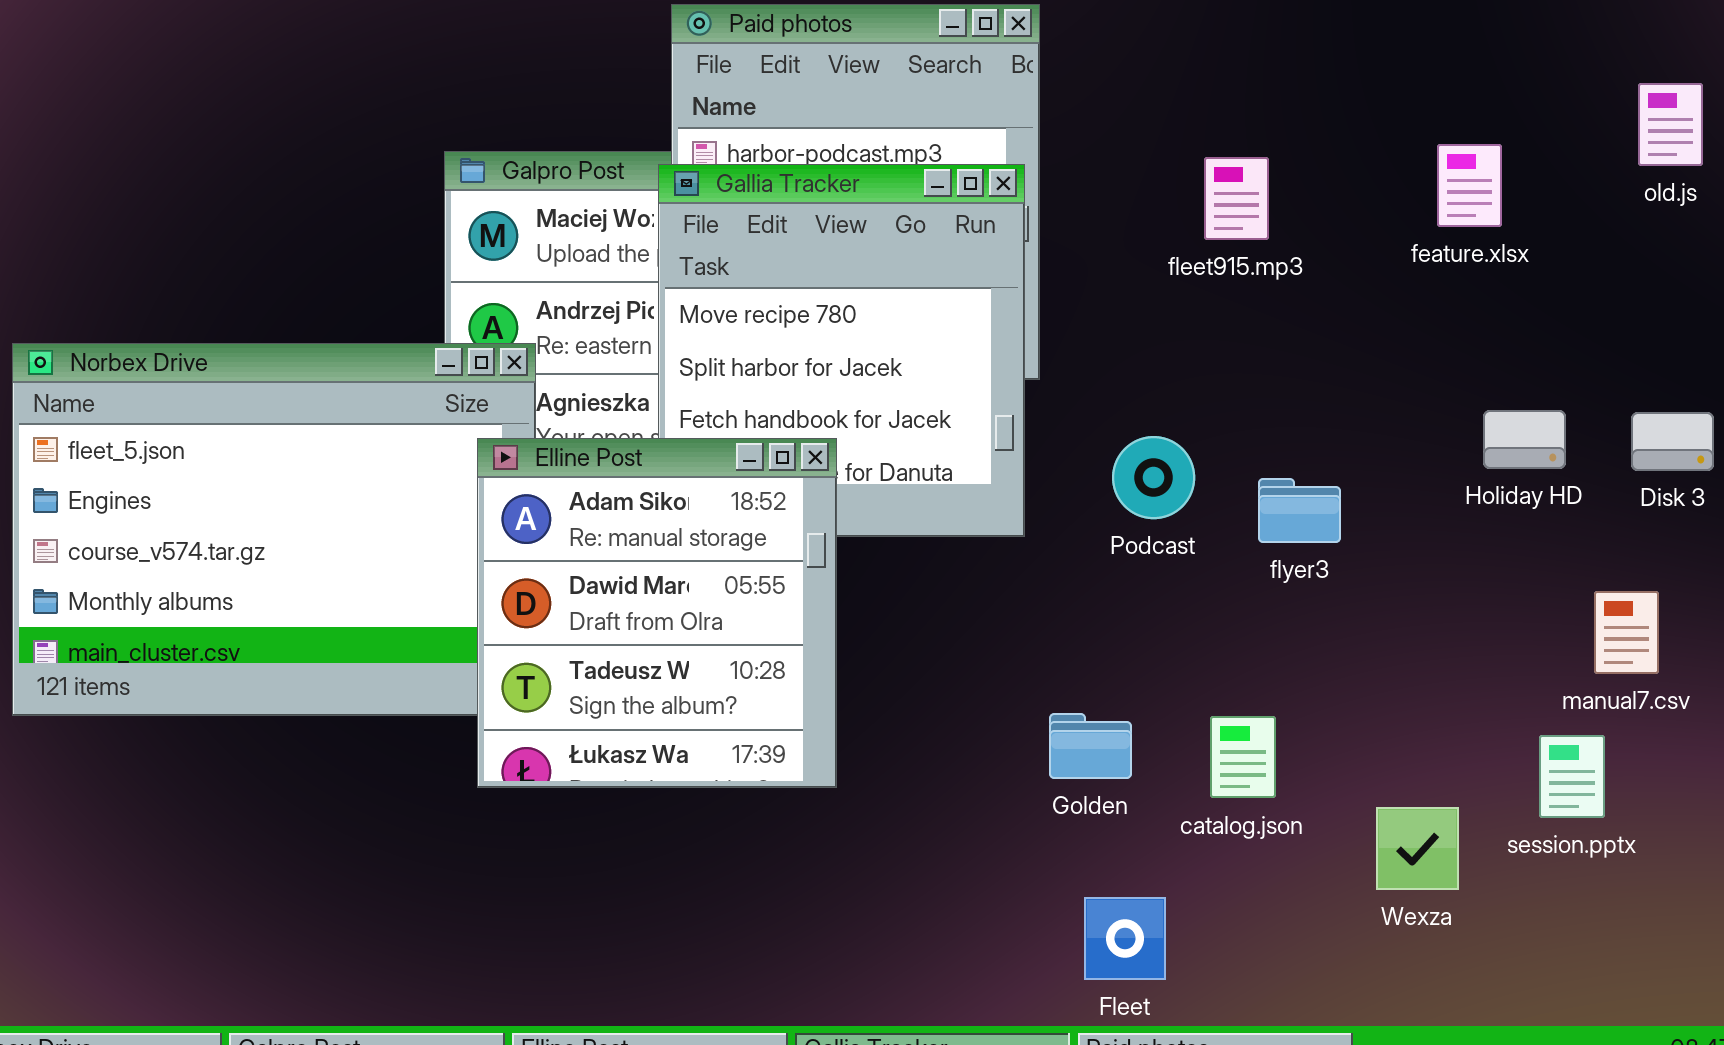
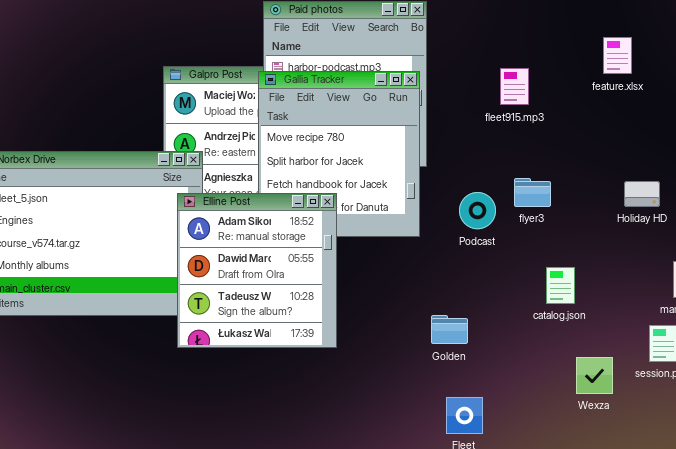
feature.xlsx: [1437,144,1502,227] -> [603,37,632,74], moved
flyer3: [1258,478,1341,543] -> [514,178,551,207], moved
catalog.json: [1210,716,1276,798] -> [546,267,575,304], moved

